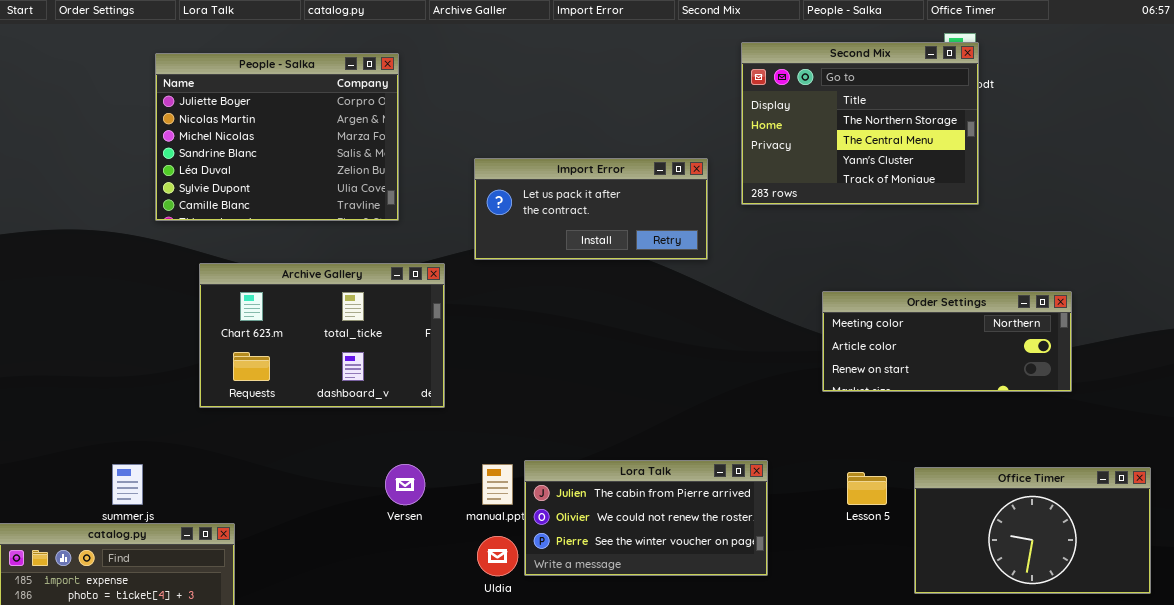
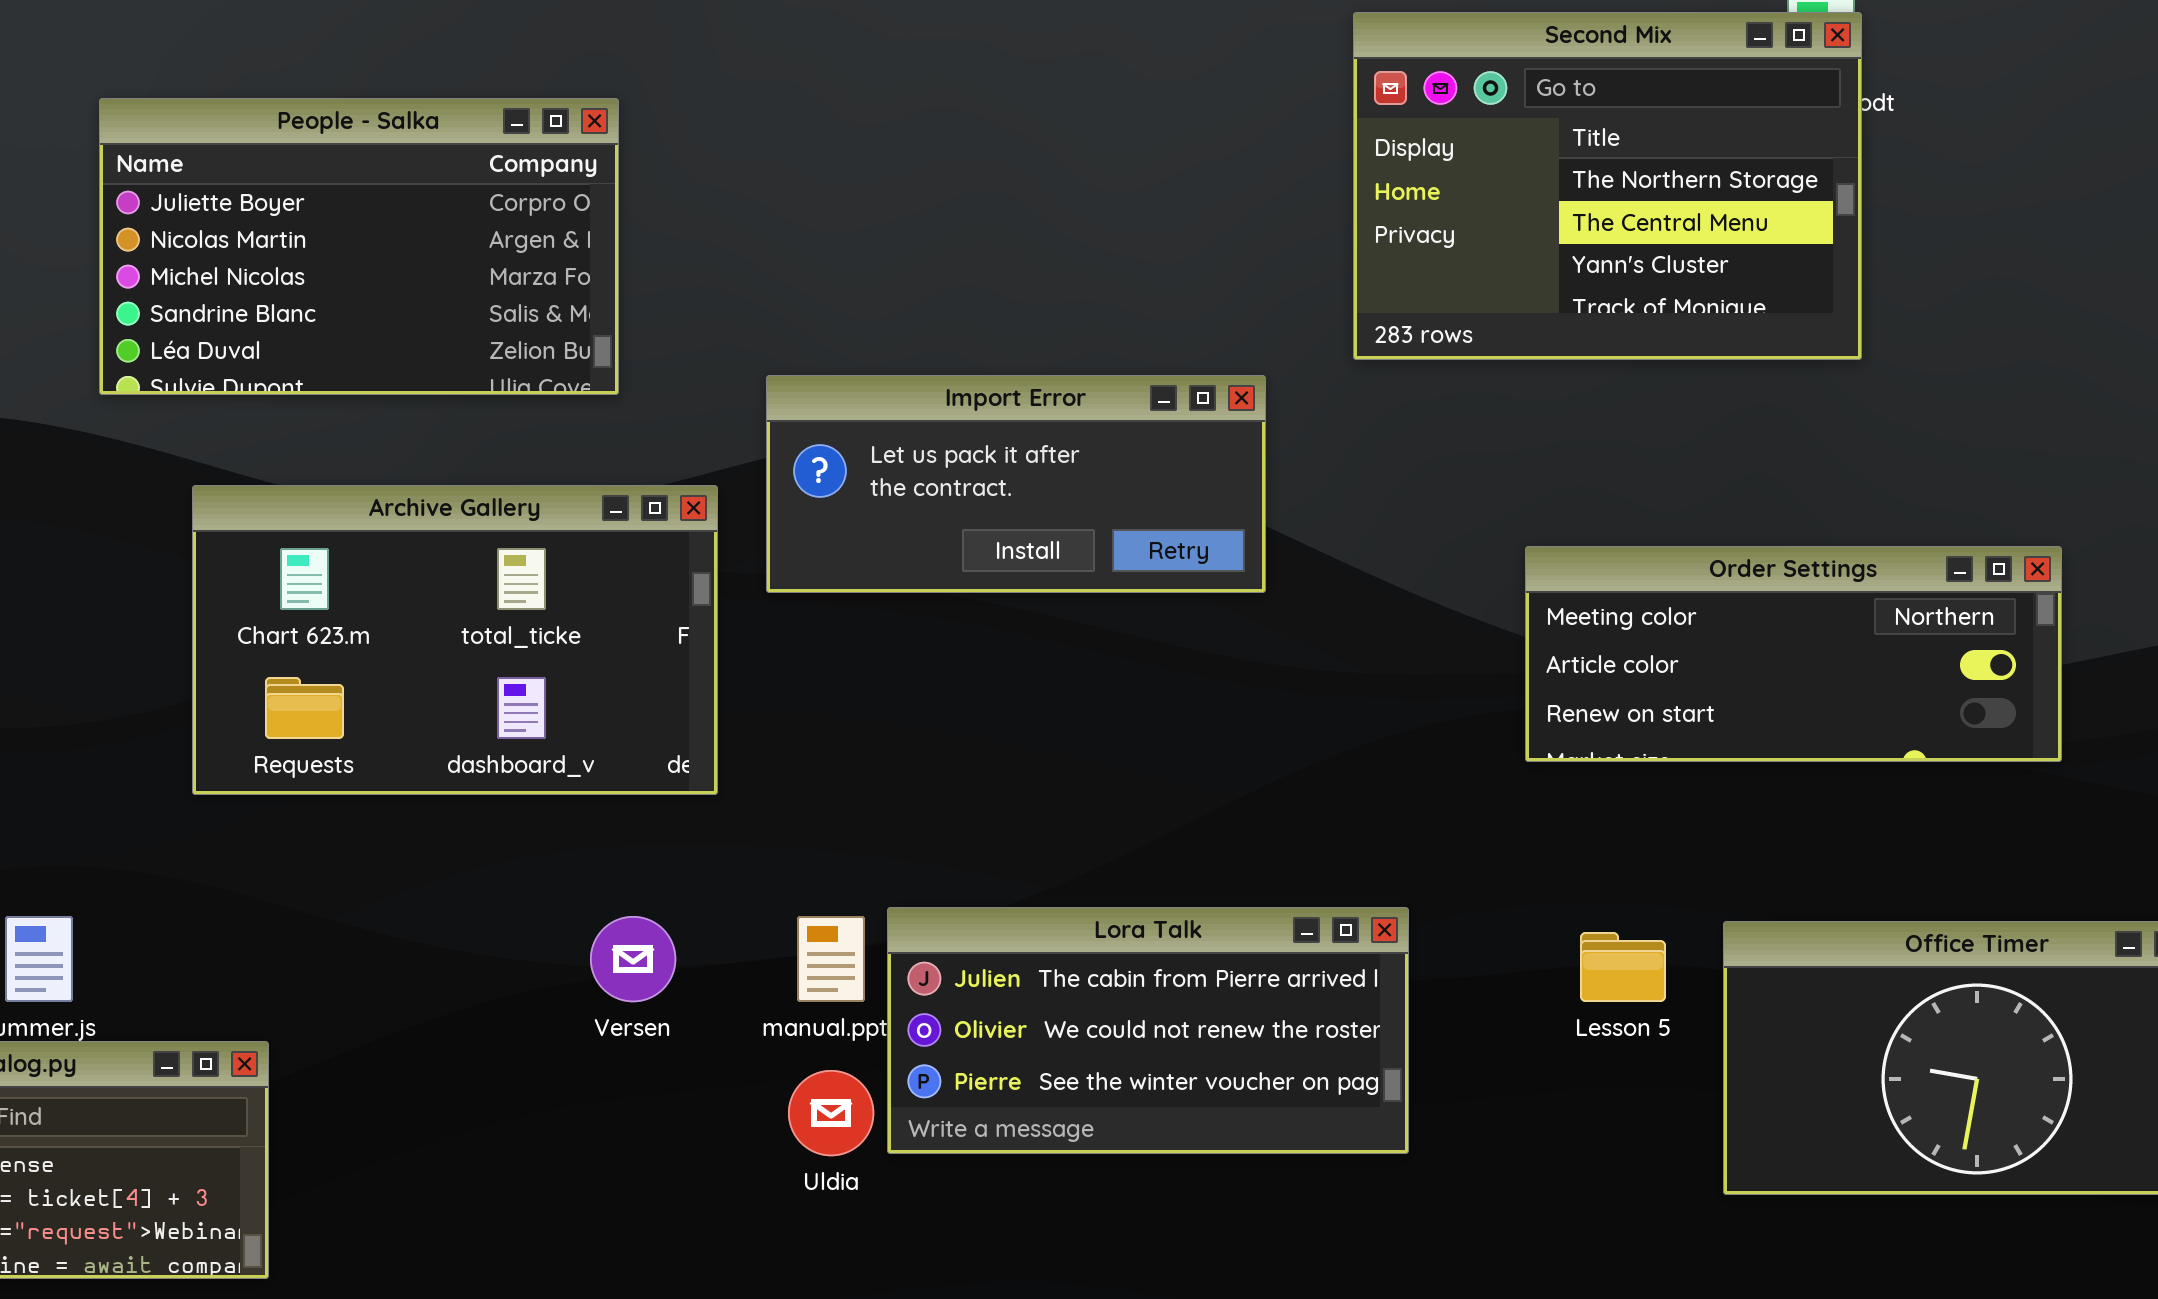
People - Salka: [155,53,399,221] -> [99,98,619,395], resized
Import Error: [474,158,708,260] -> [766,375,1266,593], moved

